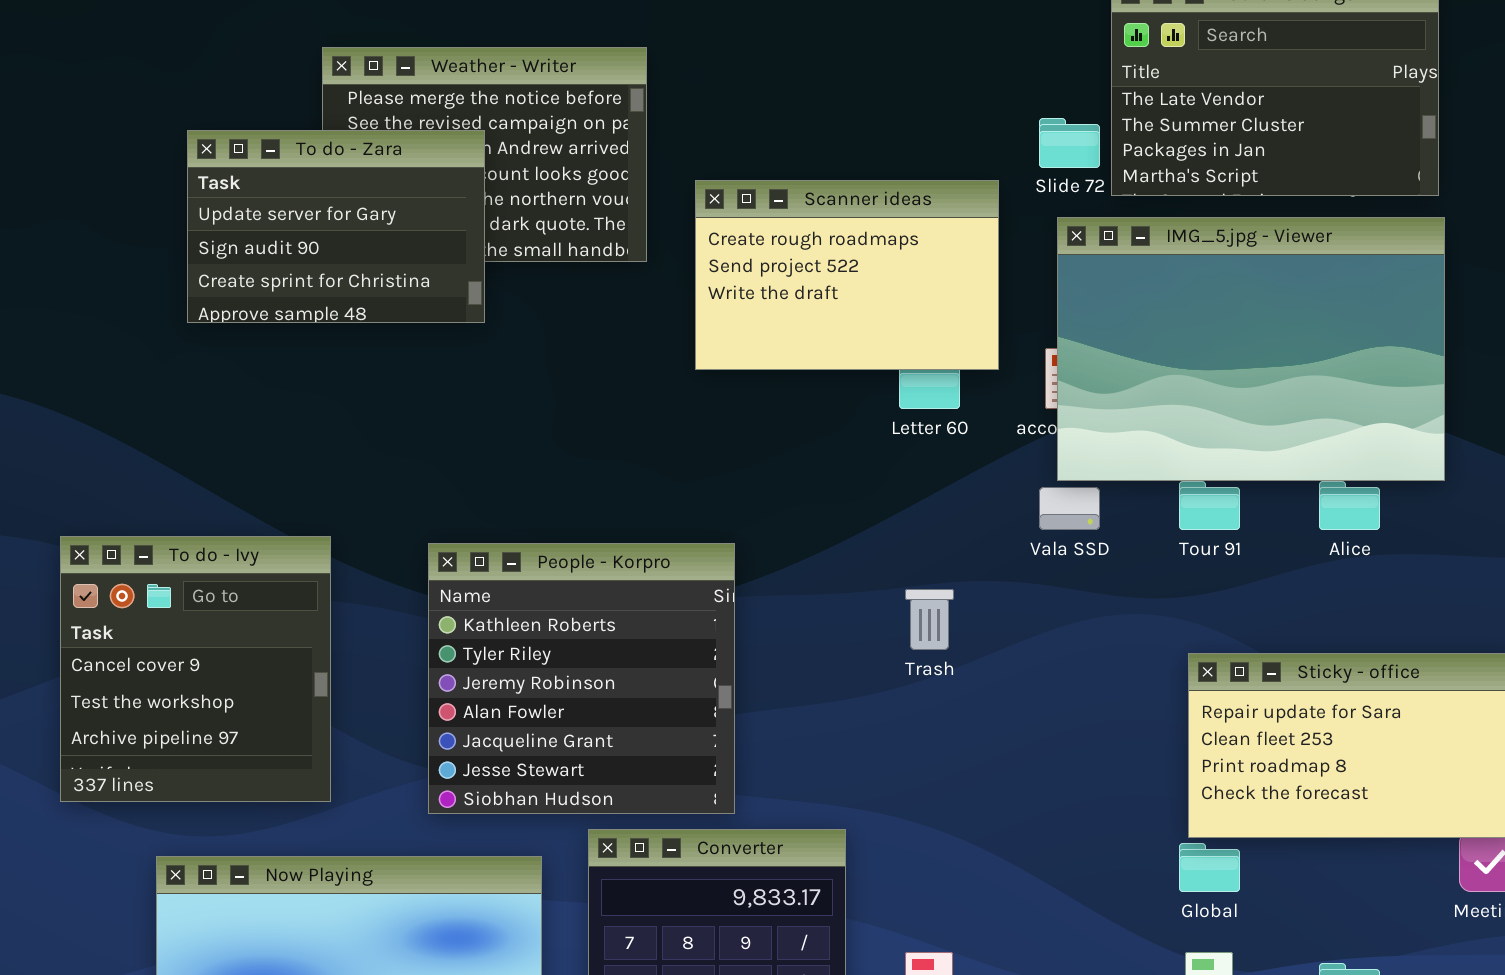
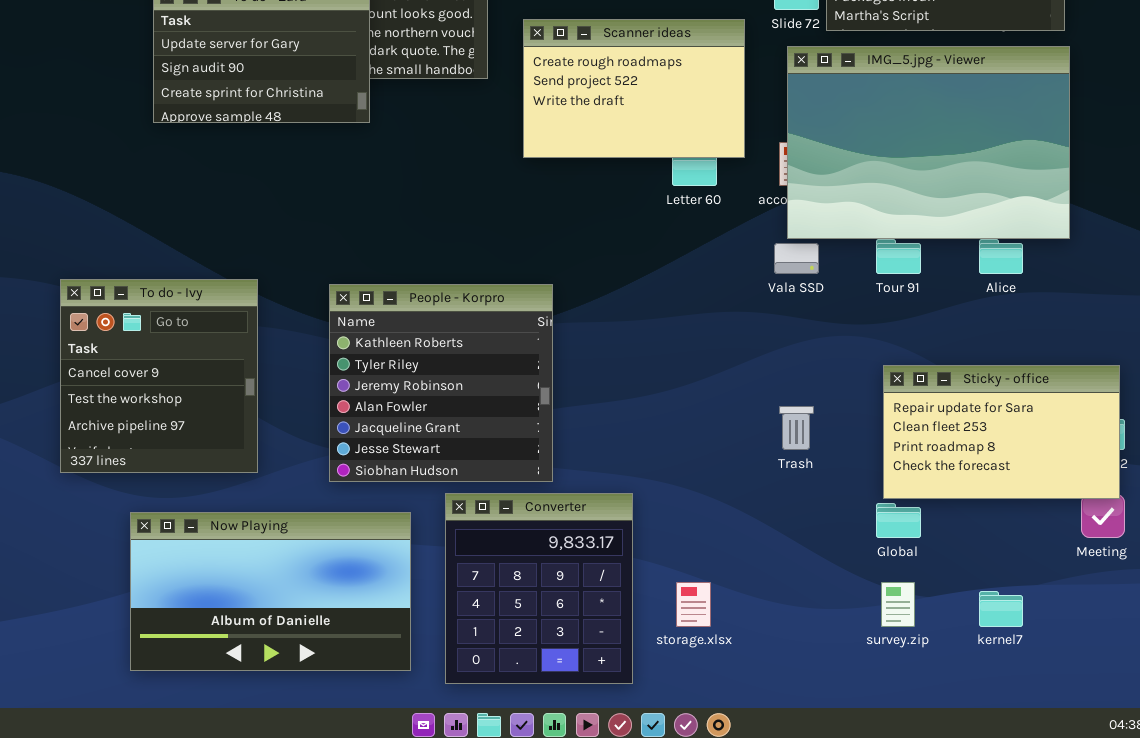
Trash: [905,589,954,650] -> [779,406,814,450], moved

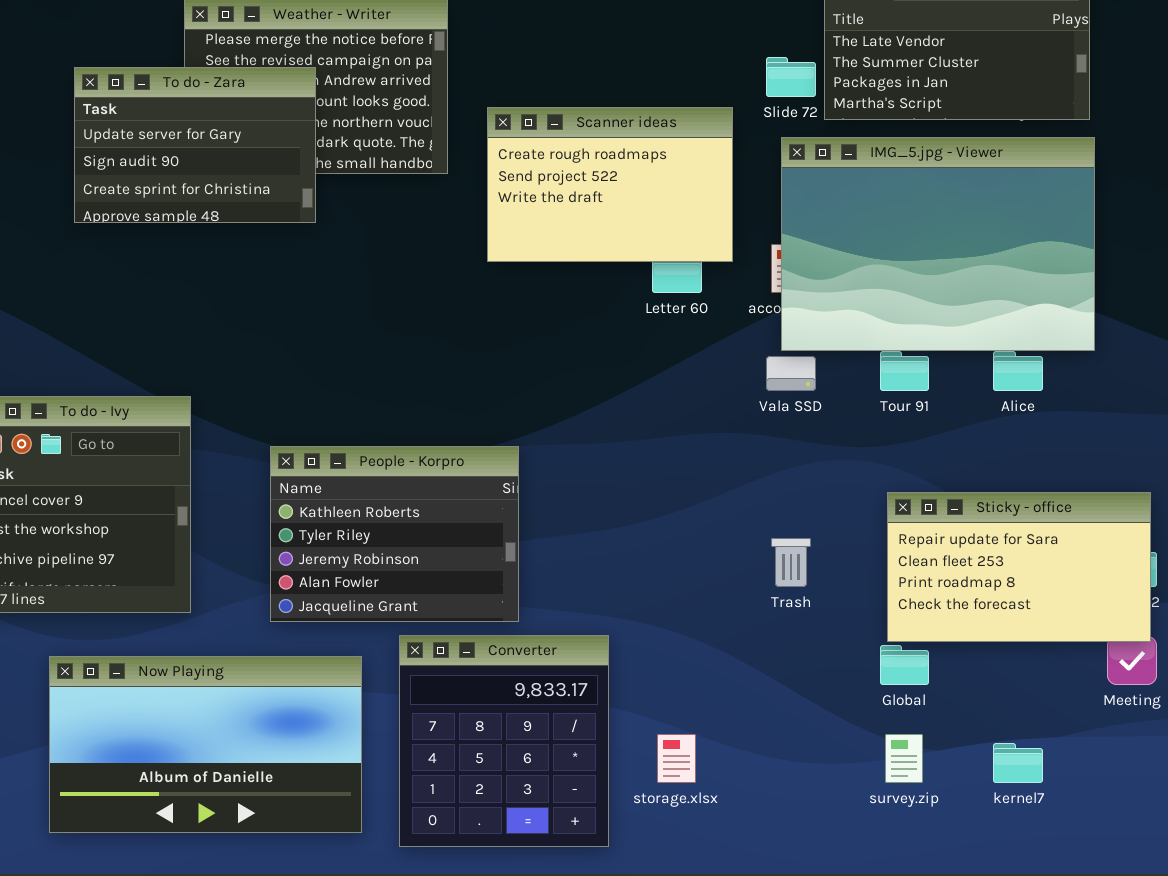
People - Korpro: [329,284,553,482] -> [270,446,519,622], resized

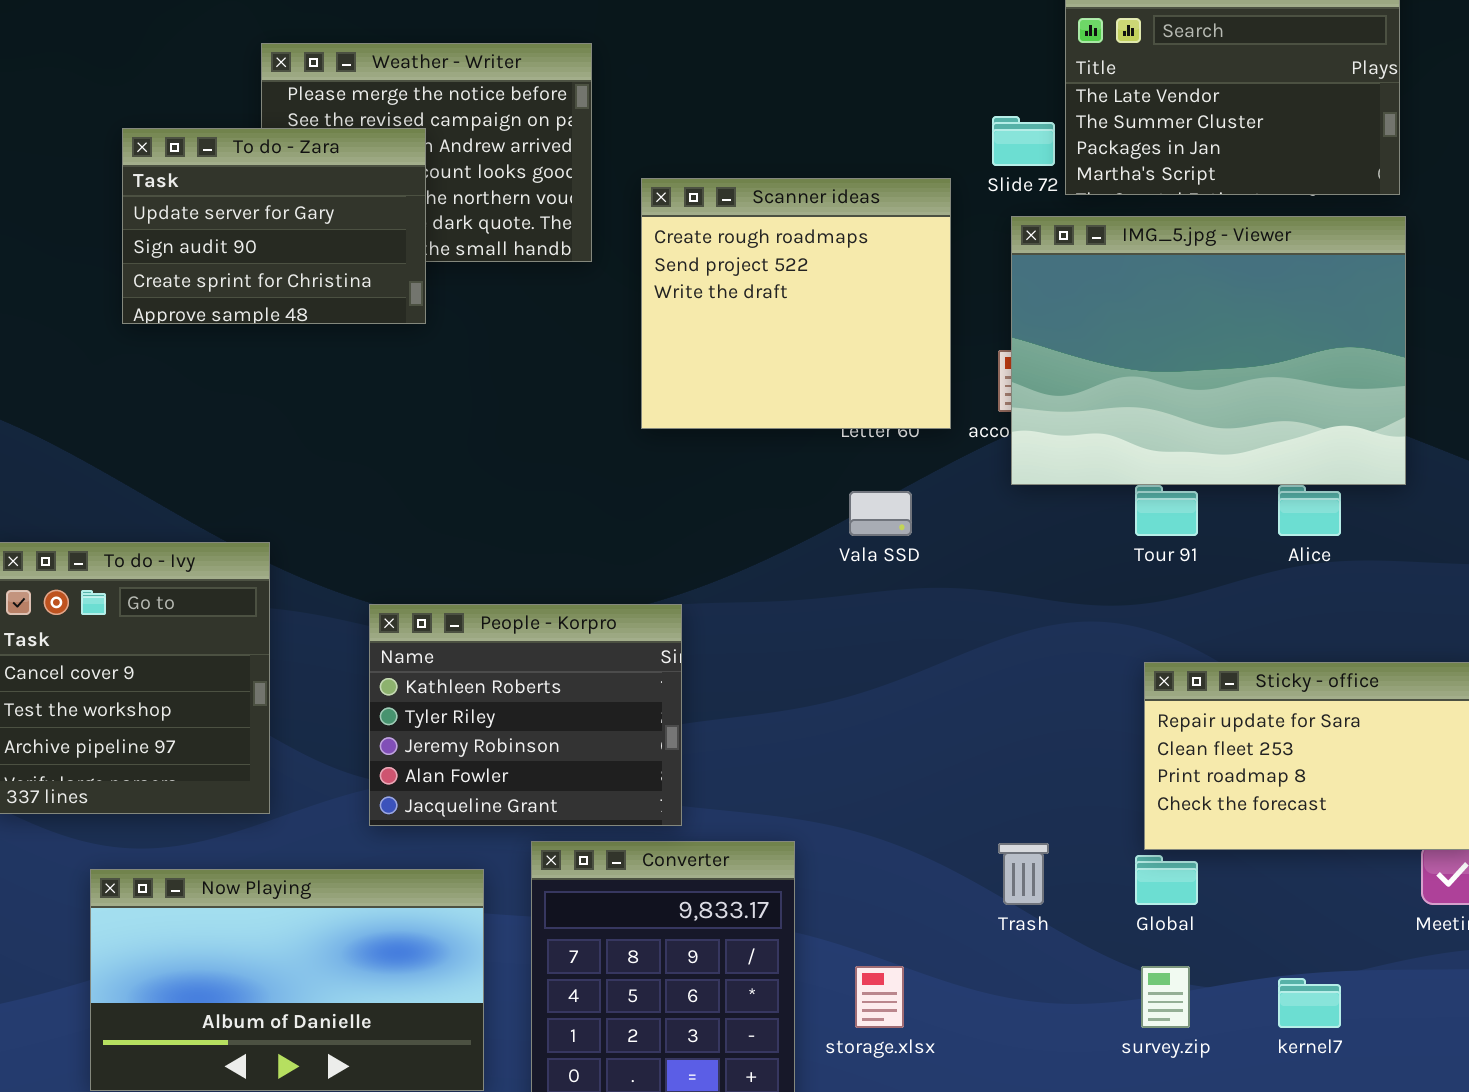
Scanner ideas: [487,107,733,262] -> [641,178,951,429], resized
Vala SSD: [766,356,816,391] -> [849,491,912,536], moved
Trash: [771,538,811,587] -> [998,843,1049,905], moved

